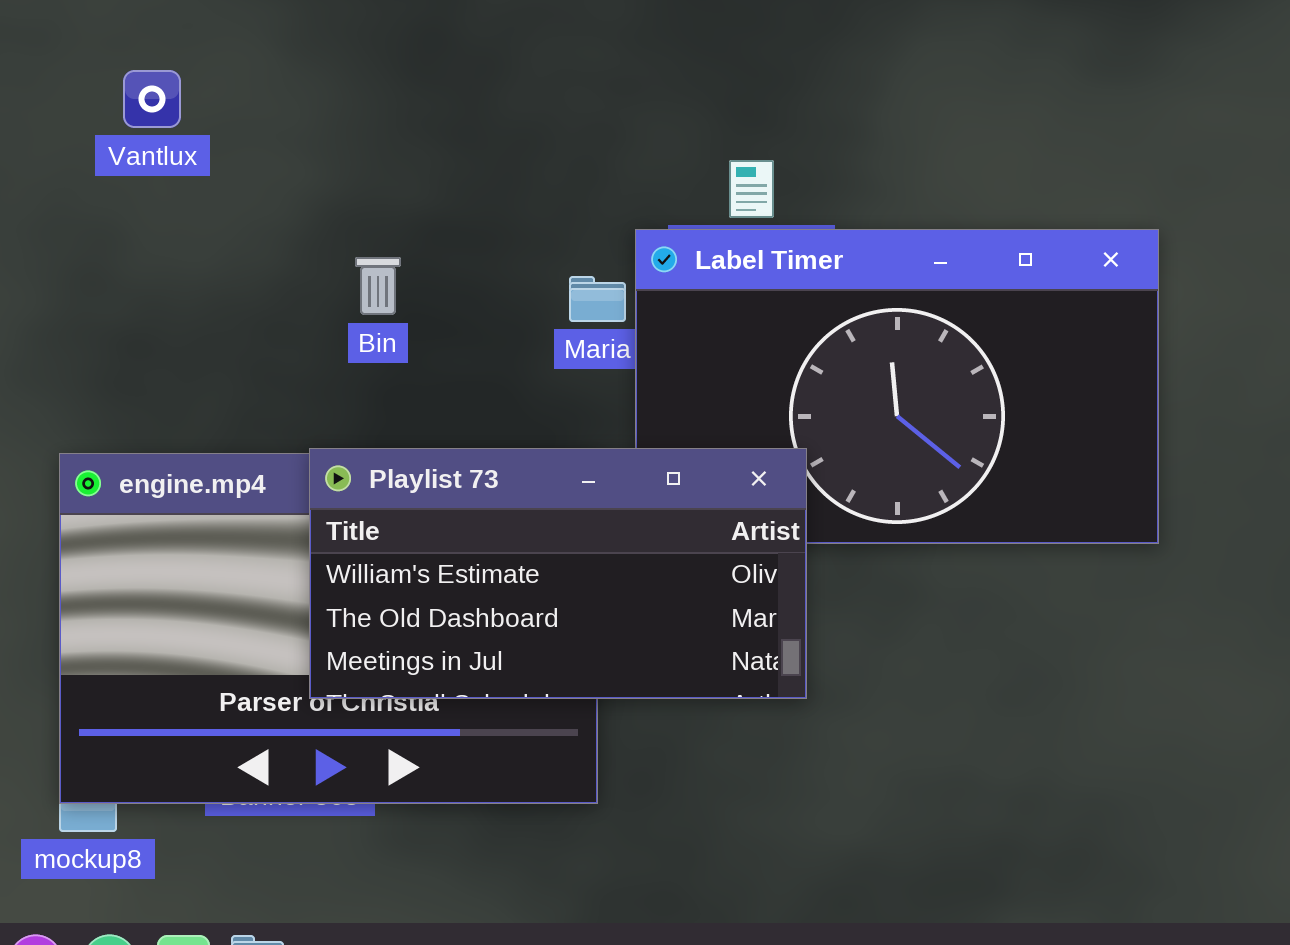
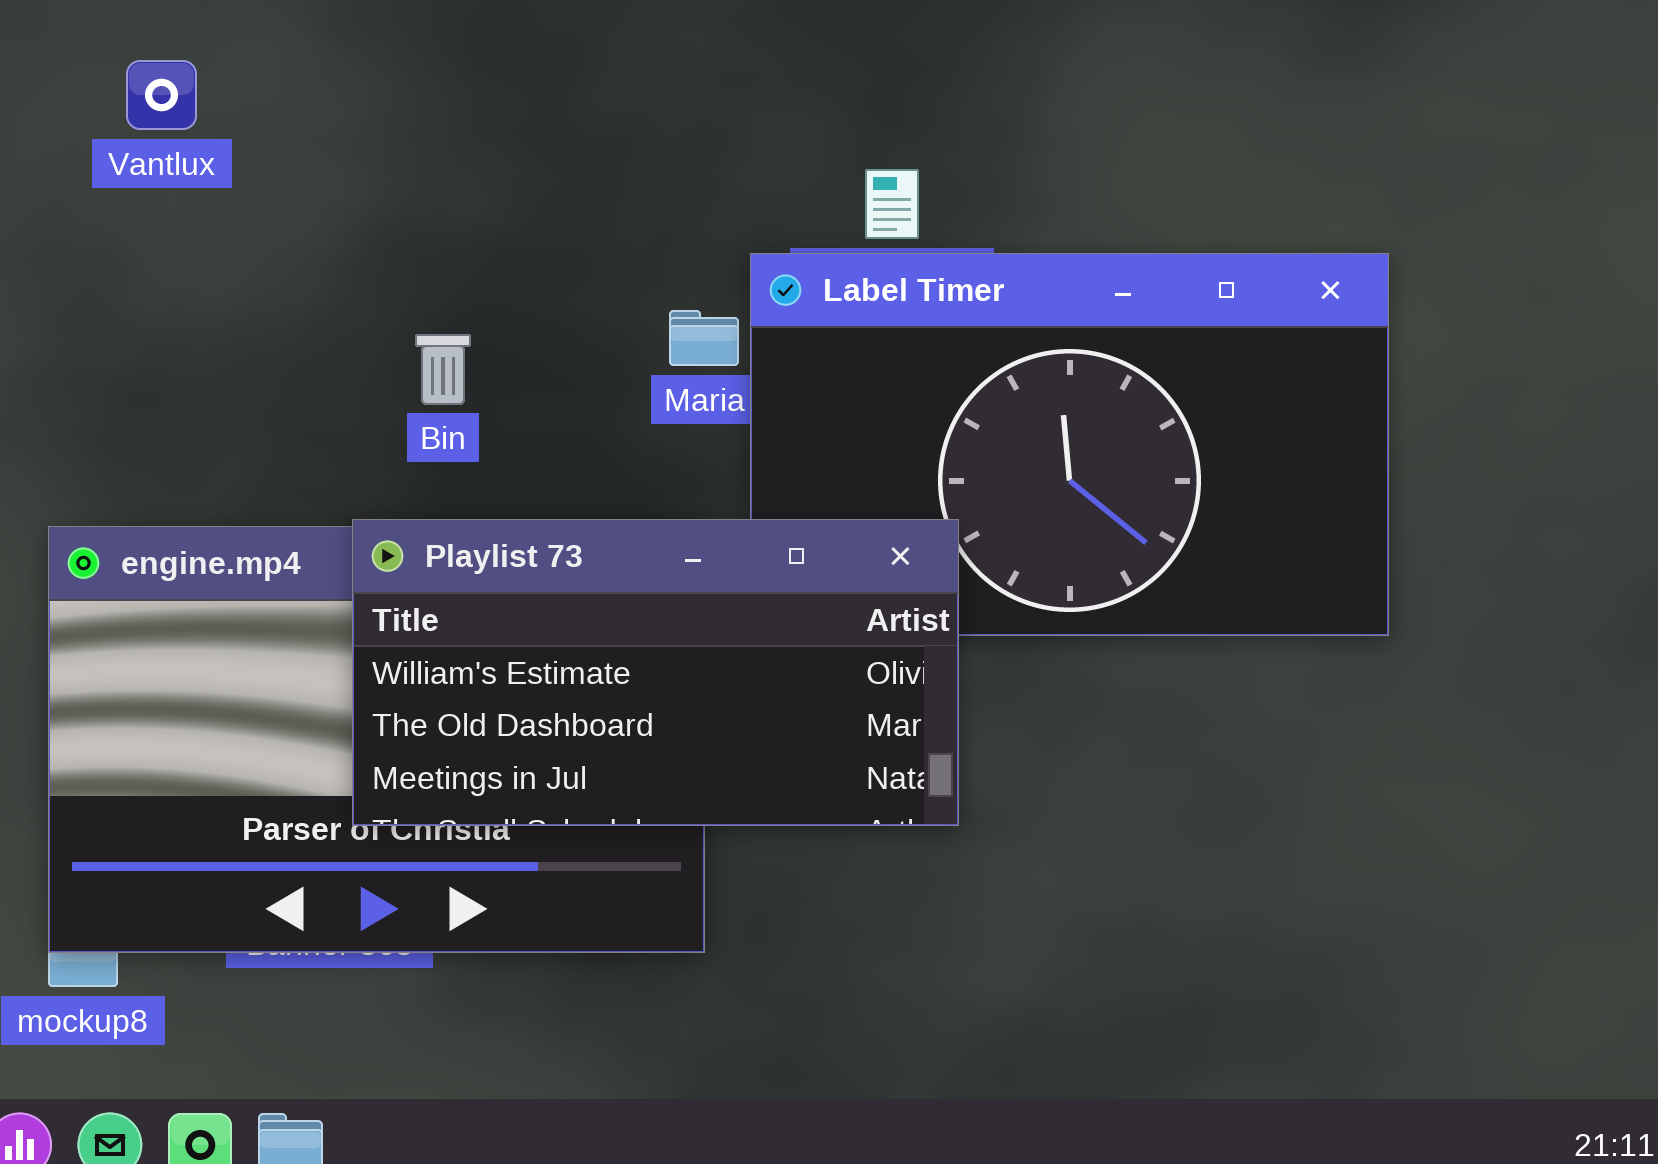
Bin: [355,257,401,315] -> [415,334,471,405], moved

